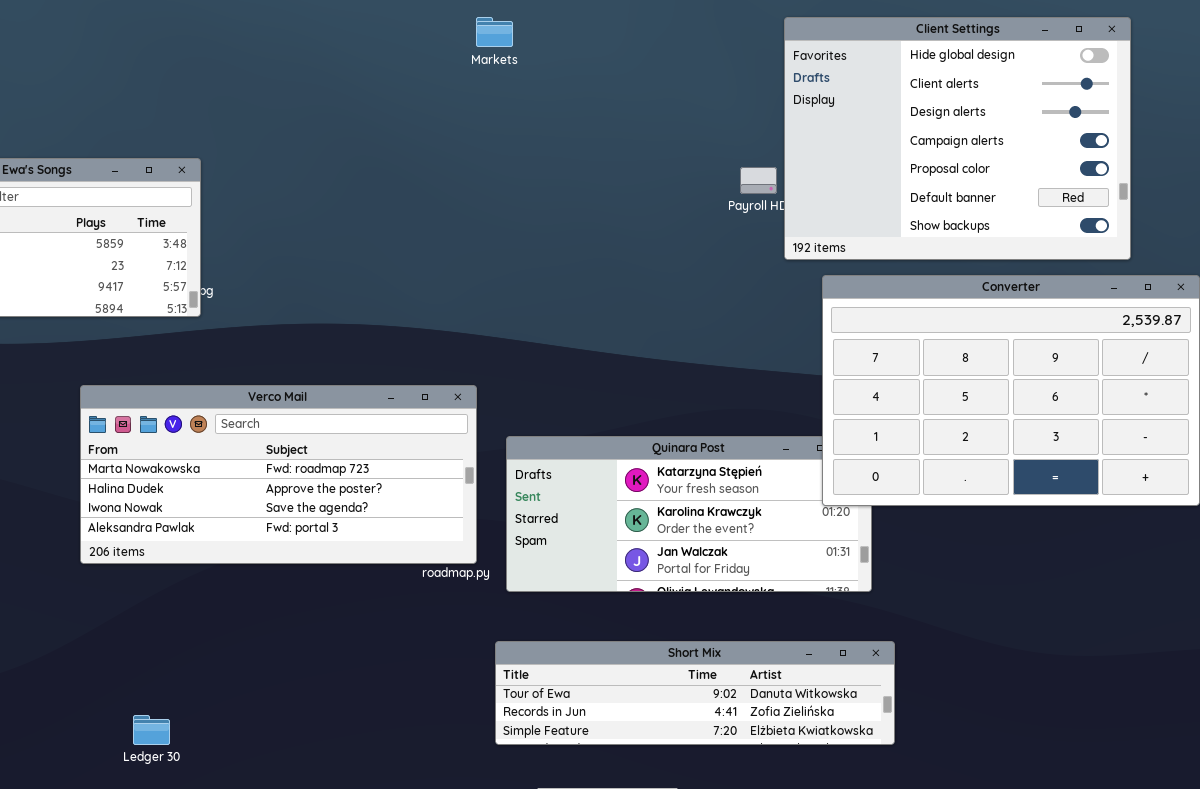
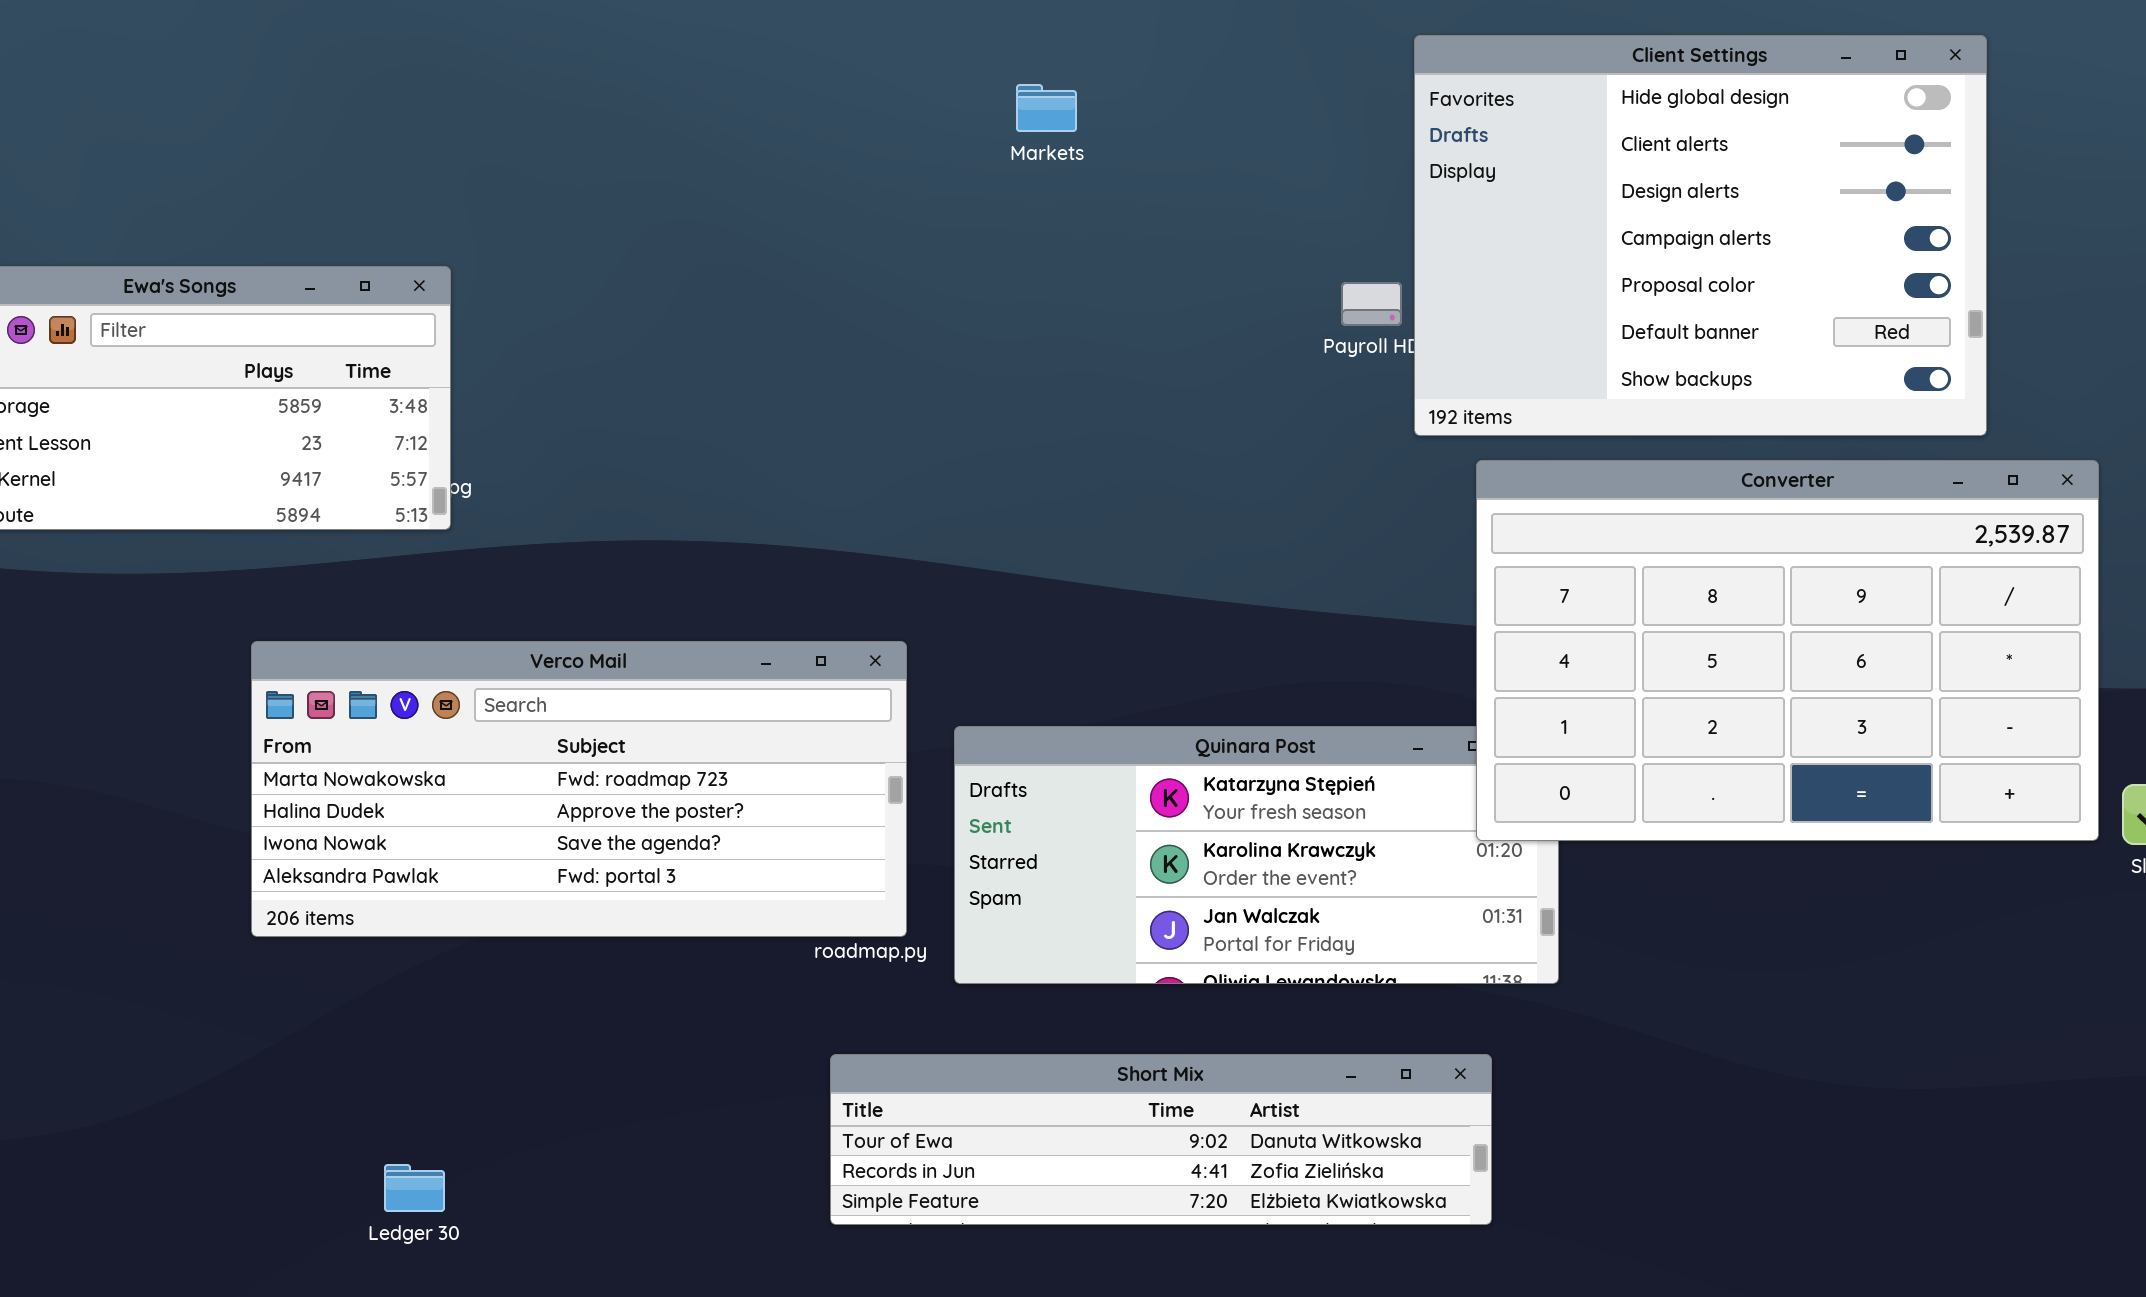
Markets: [476,17,513,47] -> [1016,84,1077,132], moved
Short Mix: [495,641,895,745] -> [830,1054,1492,1225], moved
Ledger 30: [133,715,170,745] -> [384,1164,445,1212], moved

